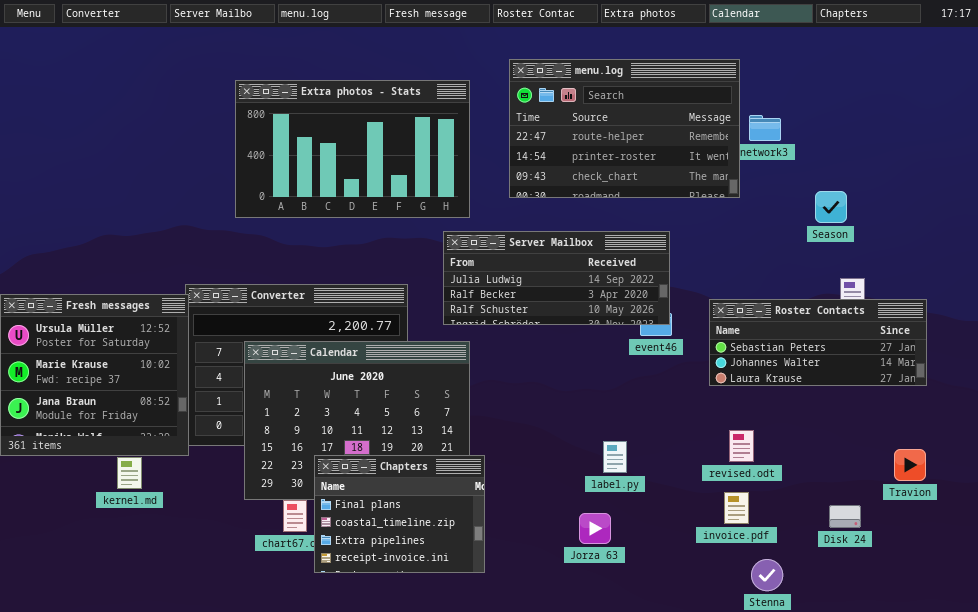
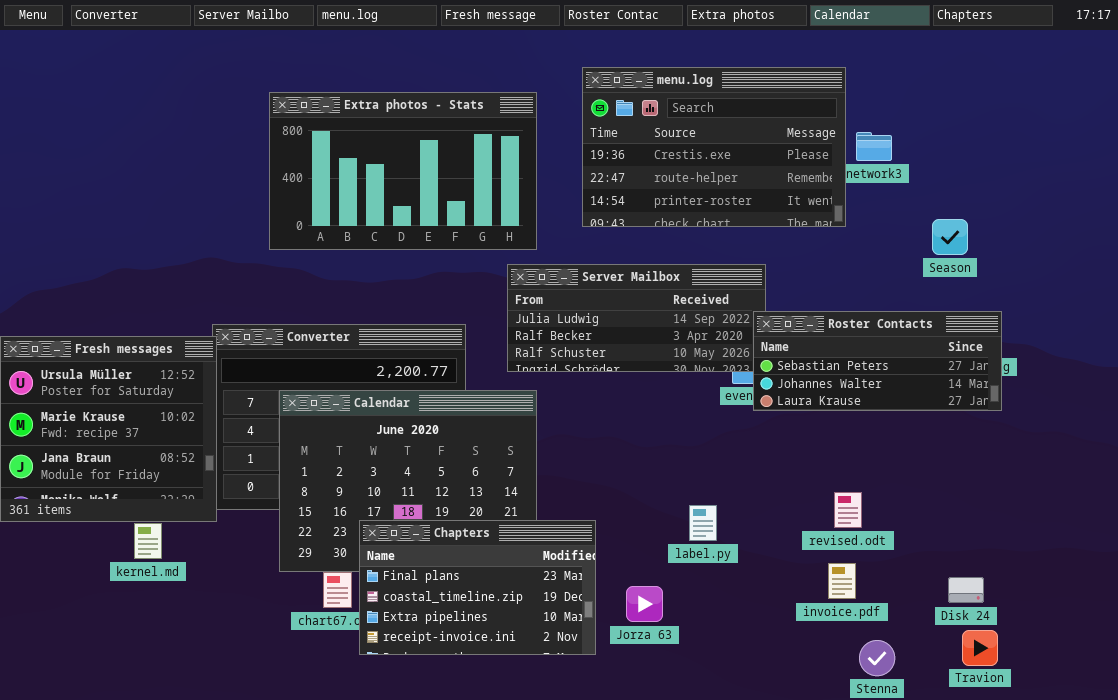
menu.log: [509,59,740,198] -> [582,67,846,227], scrolled up 1 row
Roster Contacts: [709,299,927,386] -> [753,311,1002,411], moved
Travion: [894,449,926,481] -> [962,630,998,666], moved
Chapters: [314,455,485,573] -> [359,520,596,655], resized
Jorza 63: [579,513,611,544] -> [626,586,663,622], moved

